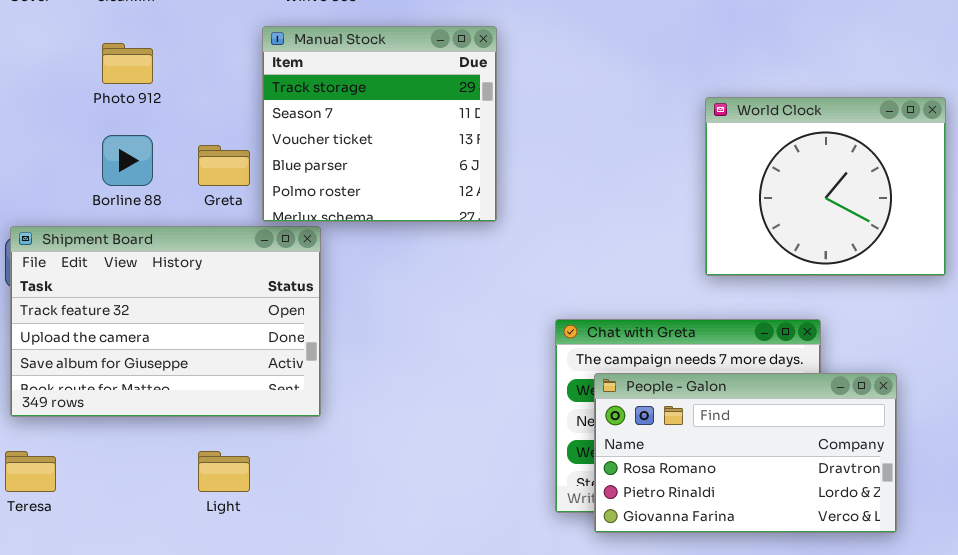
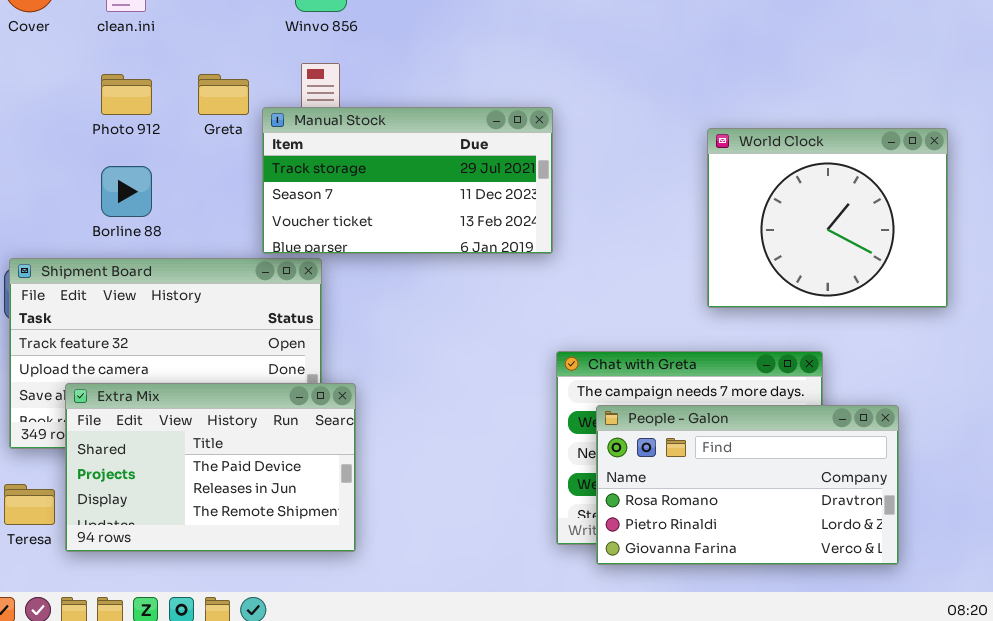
Manual Stock: [262,26,497,222] -> [262,107,553,254], resized
Greta: [198,145,250,186] -> [198,74,249,115], moved
Extra Mix: none -> [65,383,356,552], opened

